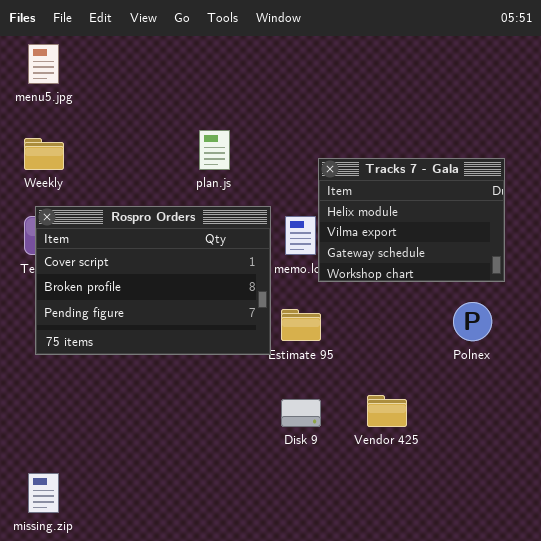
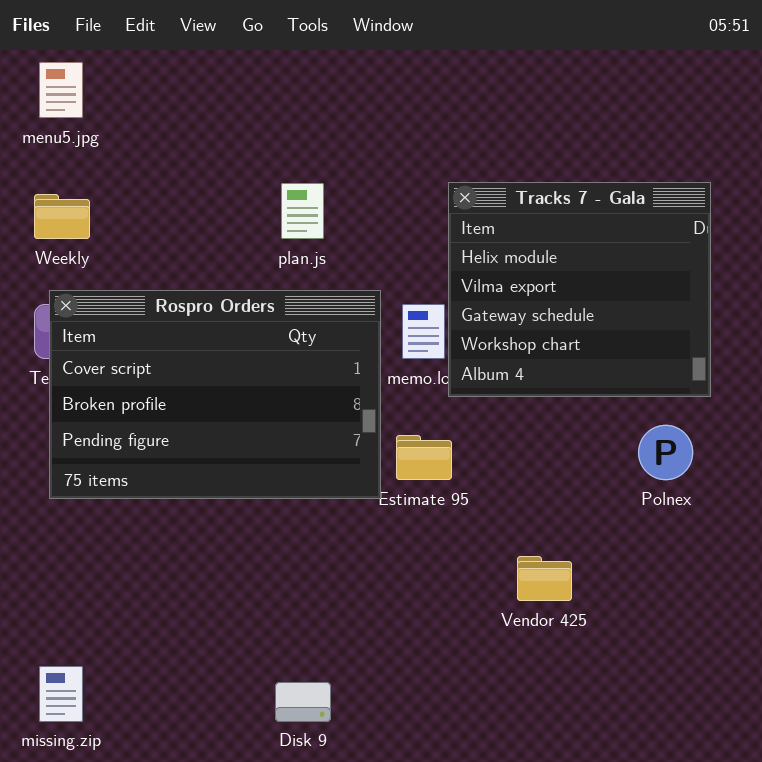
Tracks 7 - Gala: [318,158,505,282] -> [448,182,711,397], resized
Disk 9: [281,399,321,427] -> [275,682,331,722], moved

